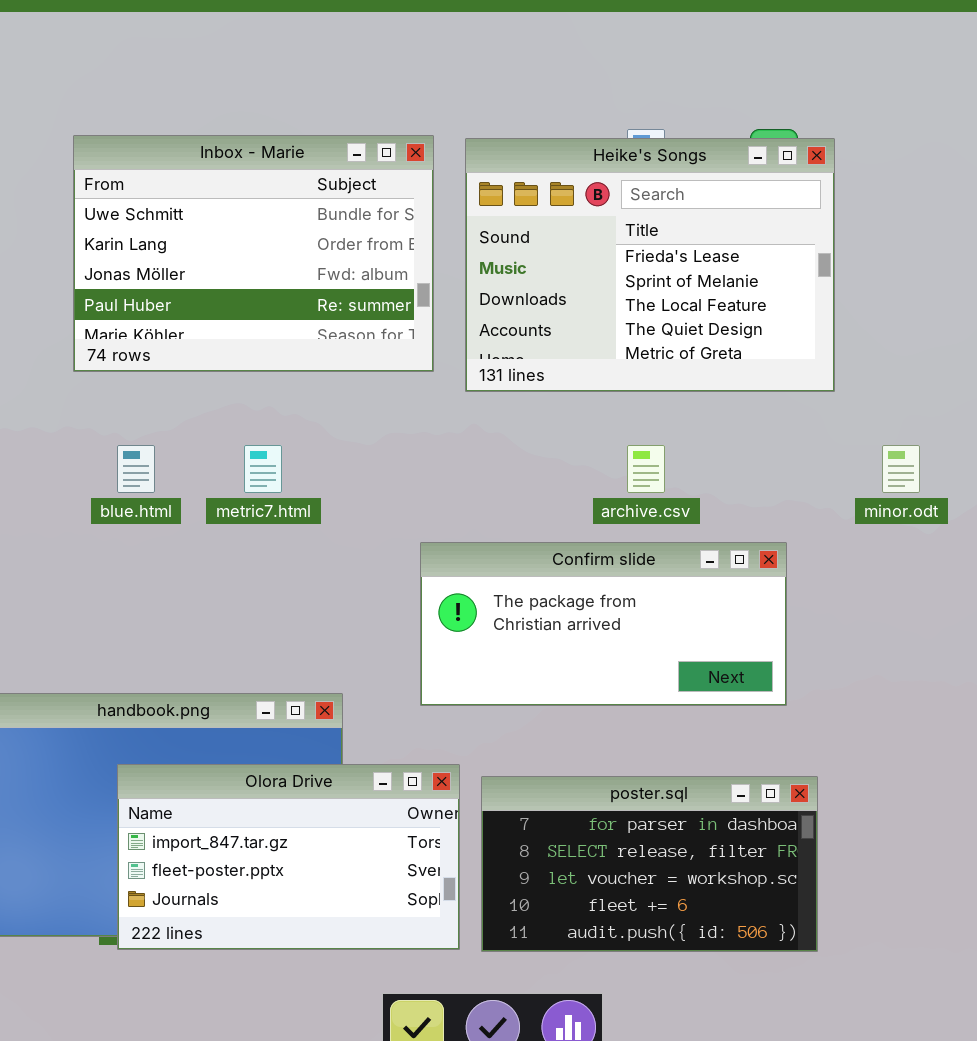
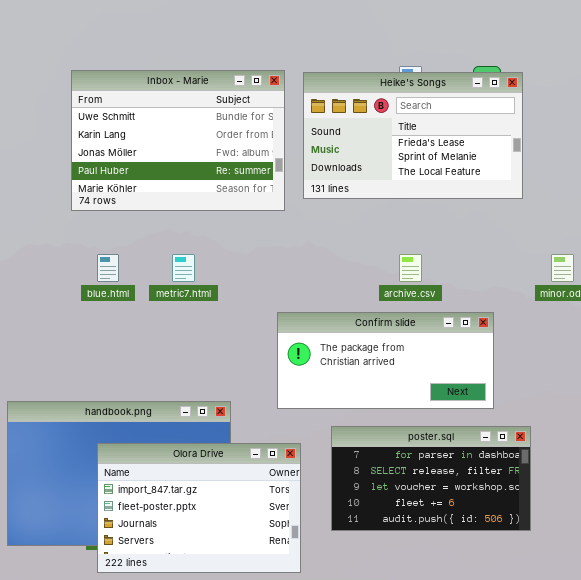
Heike's Songs: [465,138,835,392] -> [303,72,523,199], resized
Olora Drive: [117,764,460,950] -> [97,443,301,573], resized
poster.sql: [481,776,818,952] -> [331,426,531,531], moved

